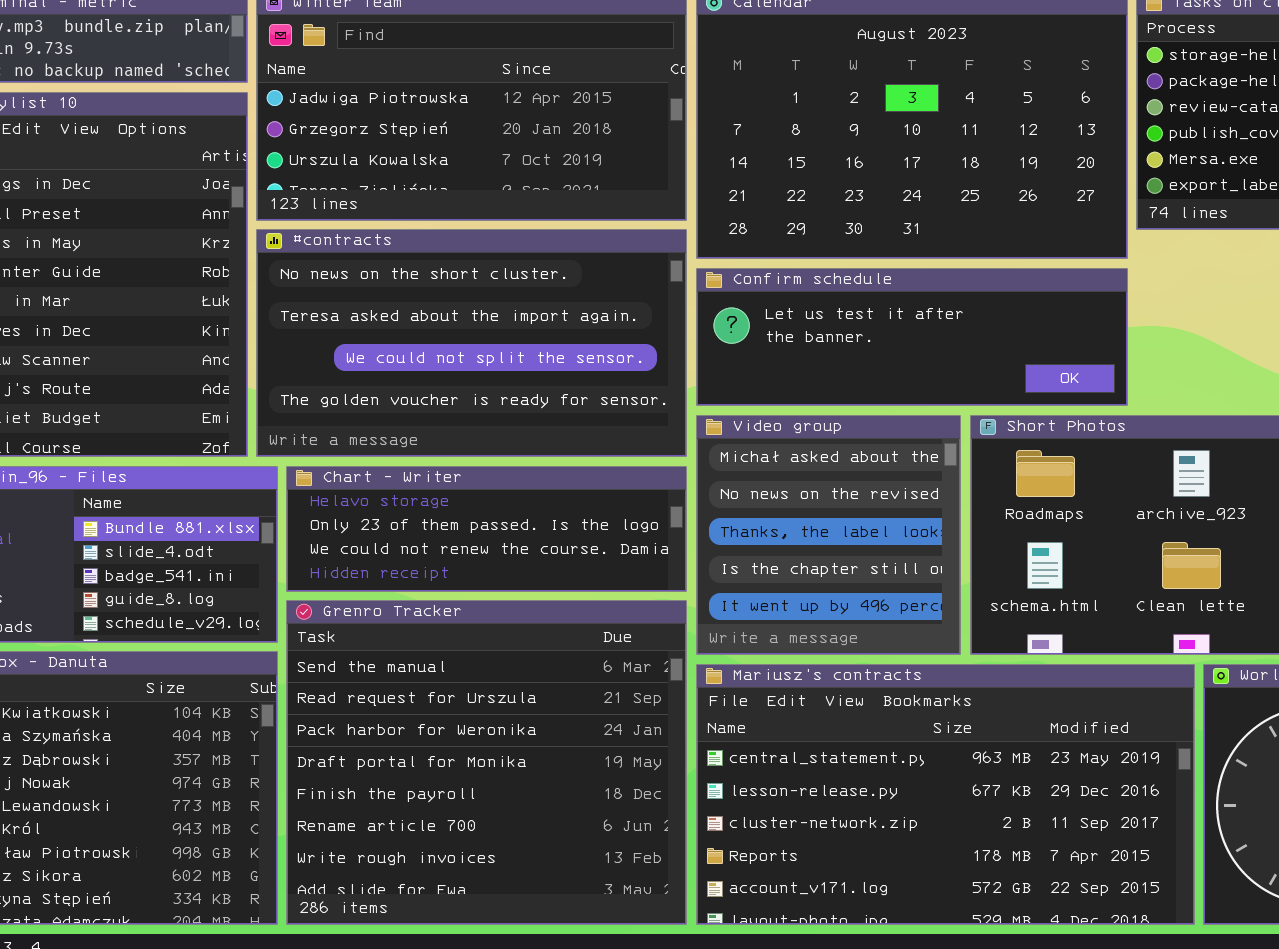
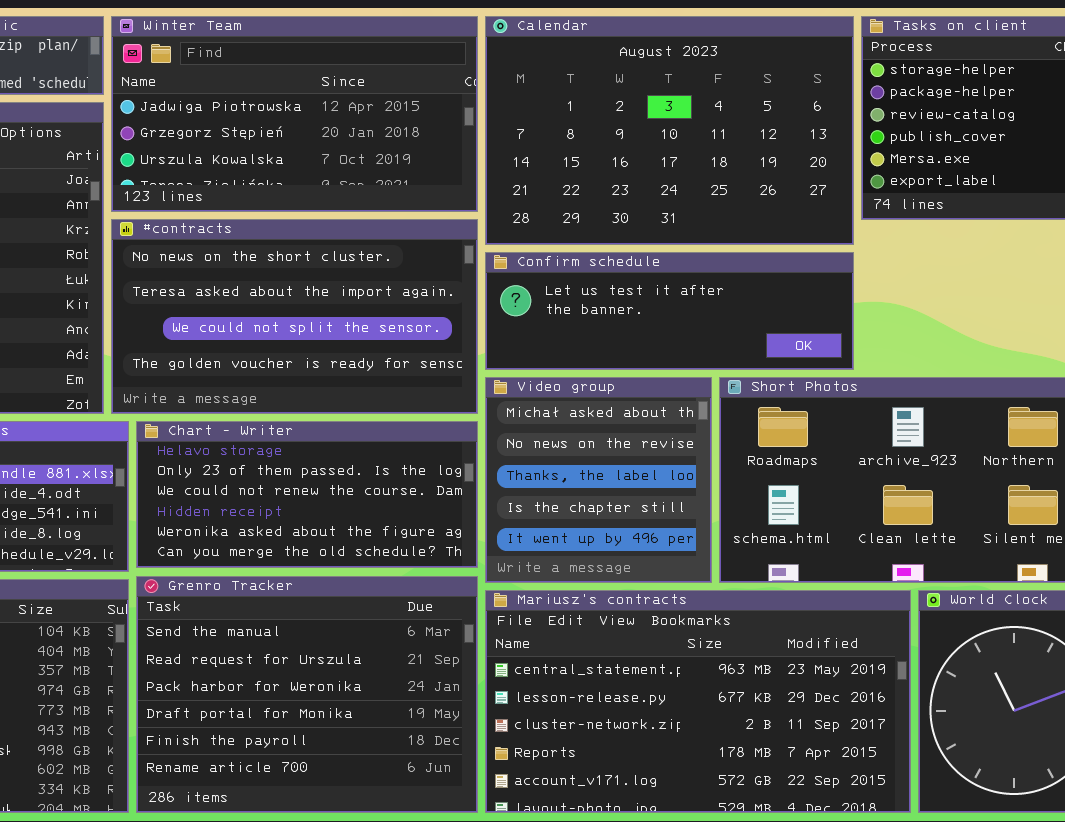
Chart - Writer: [286,466,687,592] -> [136,421,478,568], resized
Grenro Tracker: [286,600,687,925] -> [136,576,478,813], resized

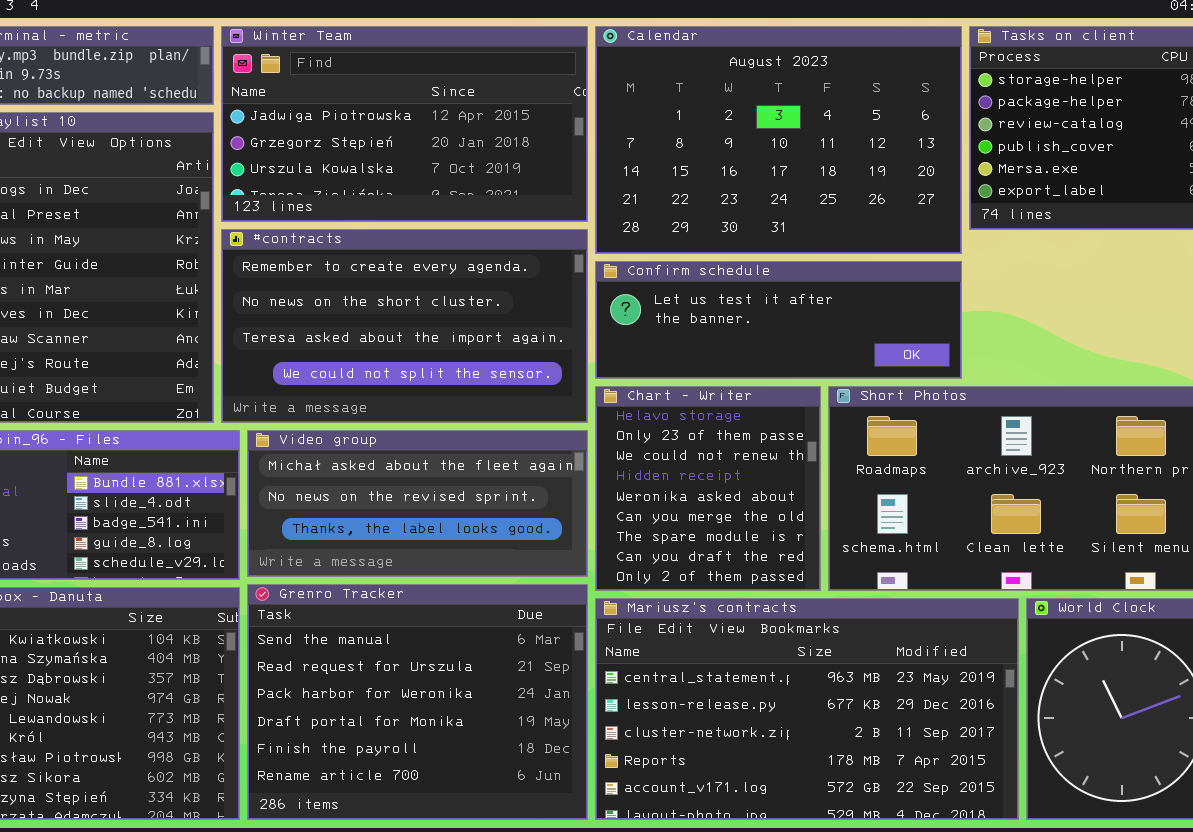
#contracts: [111,219,478,414] -> [221,229,588,423], scrolled up 1 row
Video group: [485,377,712,583] -> [247,430,588,577], moved, resized
Chart - Writer: [136,421,478,568] -> [595,386,821,591], moved, resized

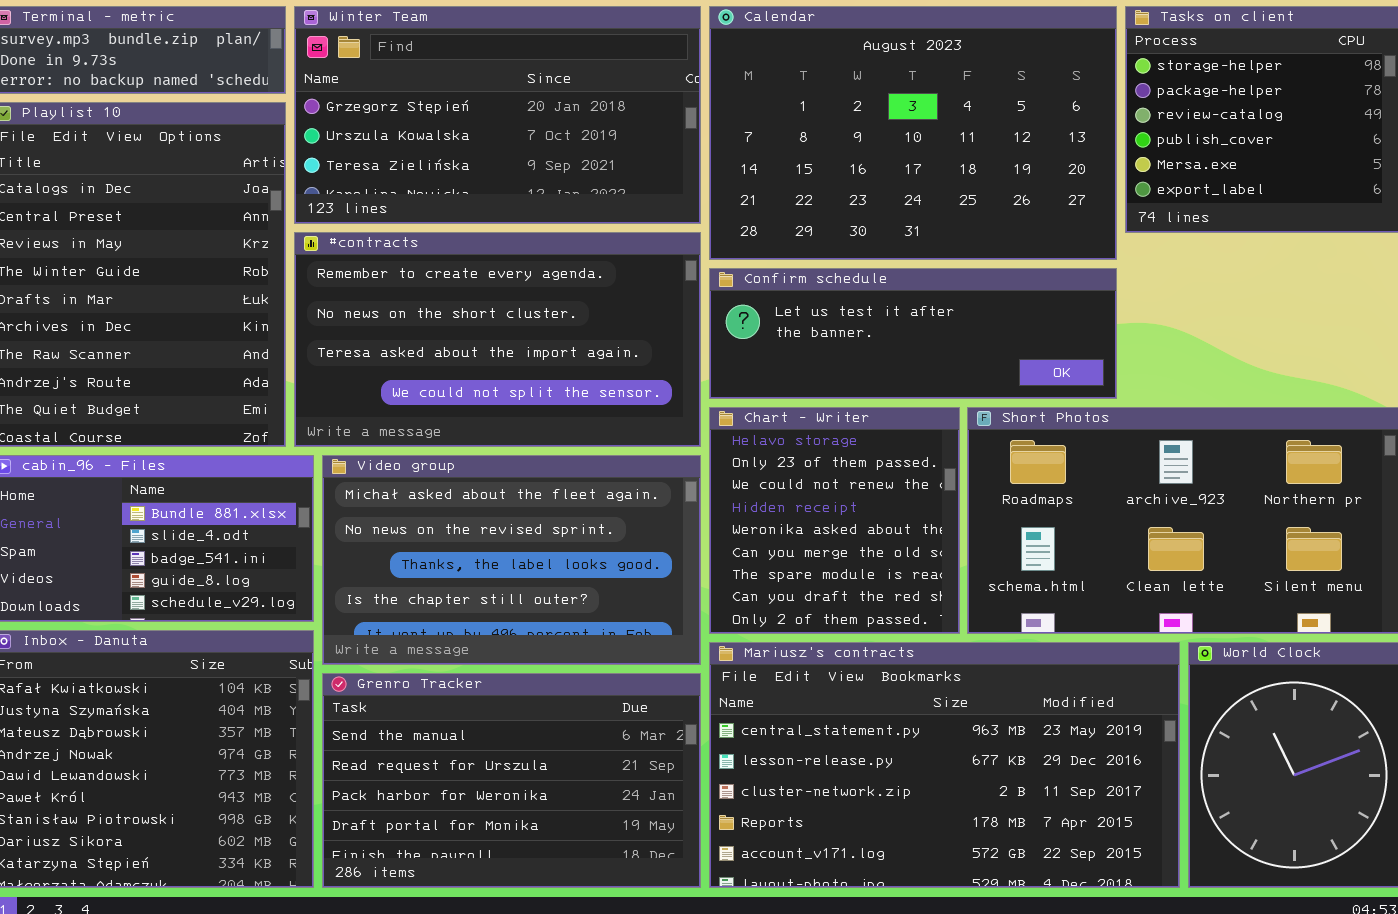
Winter Team: [221,26,588,222] -> [294,6,701,224], scrolled down 1 row
Video group: [247,430,588,577] -> [322,455,701,665], resized
Grenro Tracker: [247,584,588,820] -> [322,673,701,888], resized

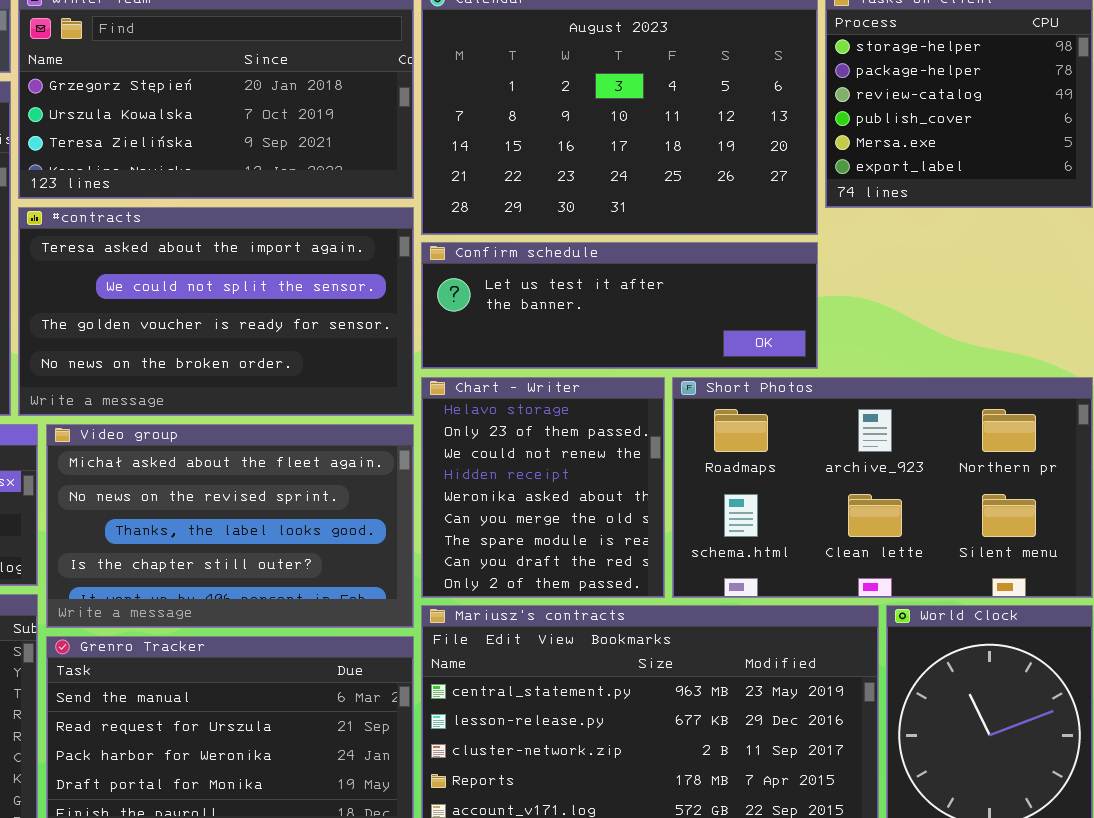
#contracts: [294,232,701,447] -> [18,207,414,416], scrolled down 2 rows

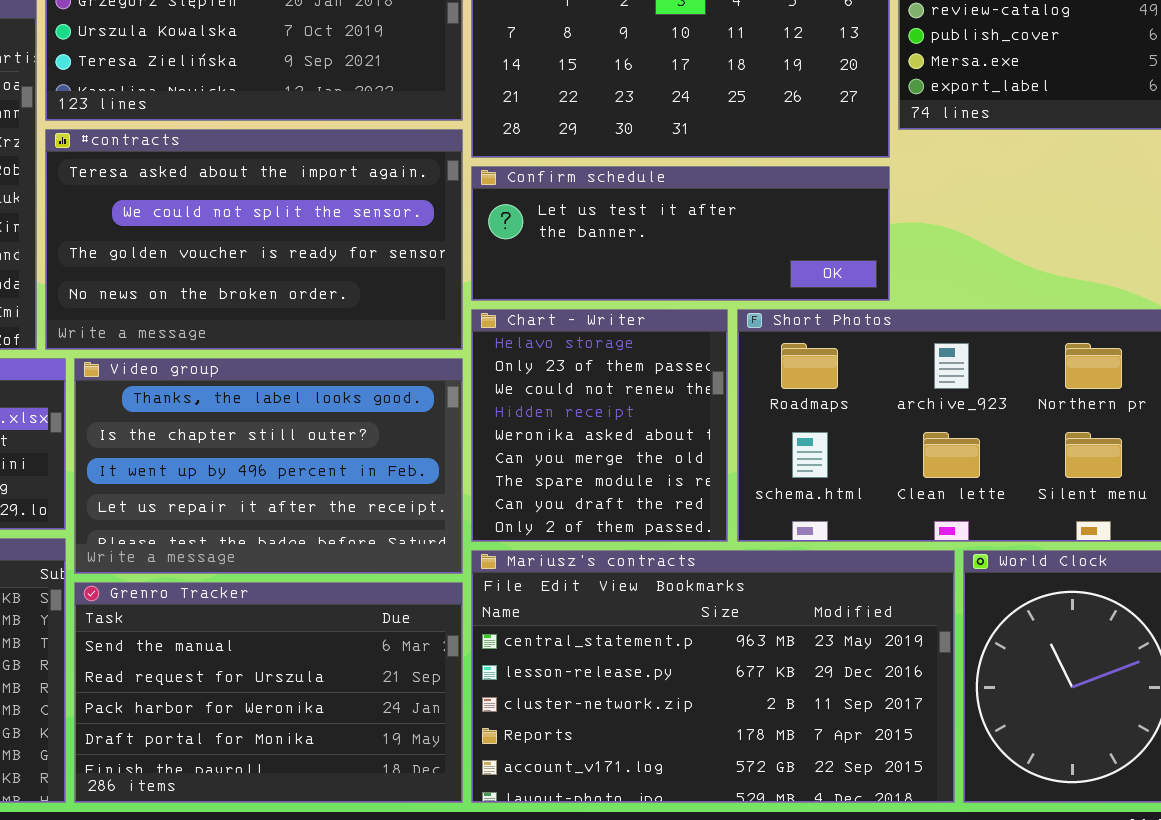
Video group: [46,424,414,628] -> [74,358,463,574], scrolled down 2 rows

